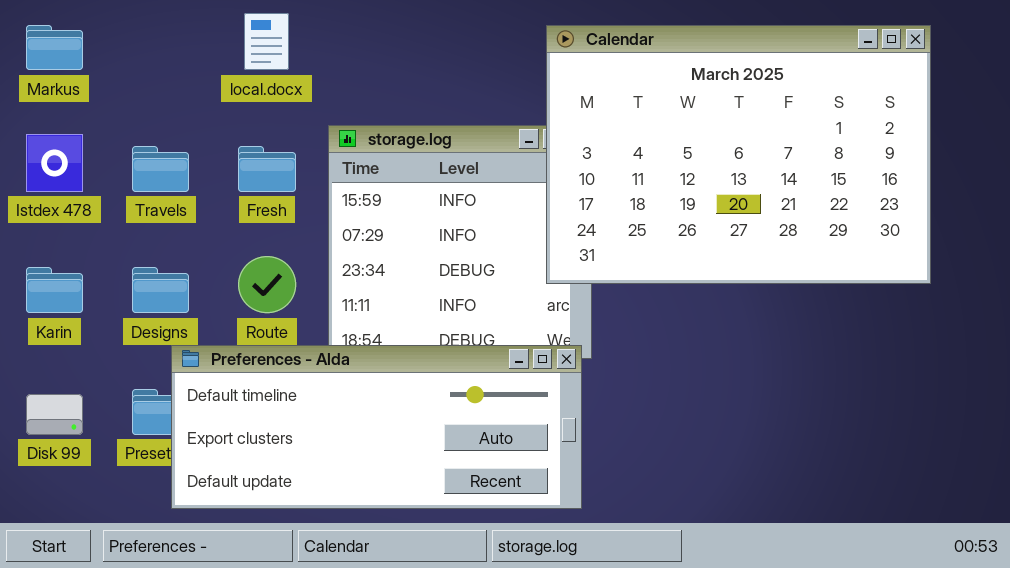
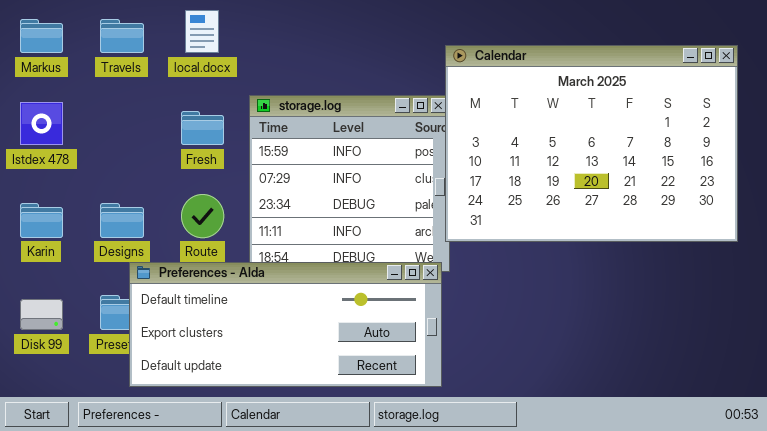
Calendar: [546,25,931,284] -> [445,45,738,242], moved
Travels: [132,146,189,192] -> [100,19,144,53], moved

